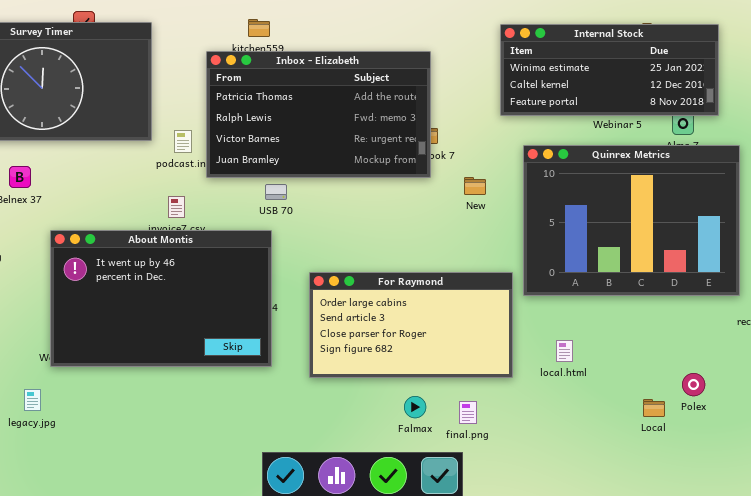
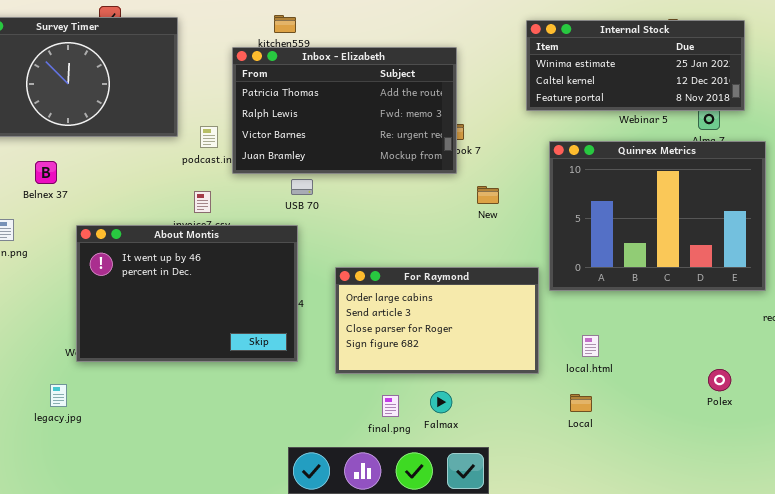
New: [464,177,486,195] -> [477,186,499,204], moved
Local: [643,399,665,417] -> [570,394,592,412], moved
final.png: [459,401,477,424] -> [382,395,399,417], moved

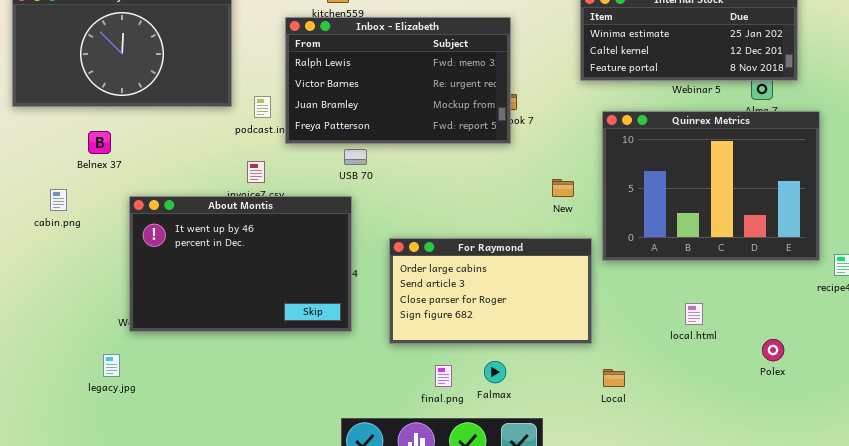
Inbox - Elizabeth: [232,47,457,174] -> [285,17,511,144], scrolled down 1 row
New: [477,186,499,204] -> [552,179,574,197], moved
local.html: [582,335,599,357] -> [685,303,703,325], moved
Local: [570,394,592,412] -> [603,369,625,387], moved

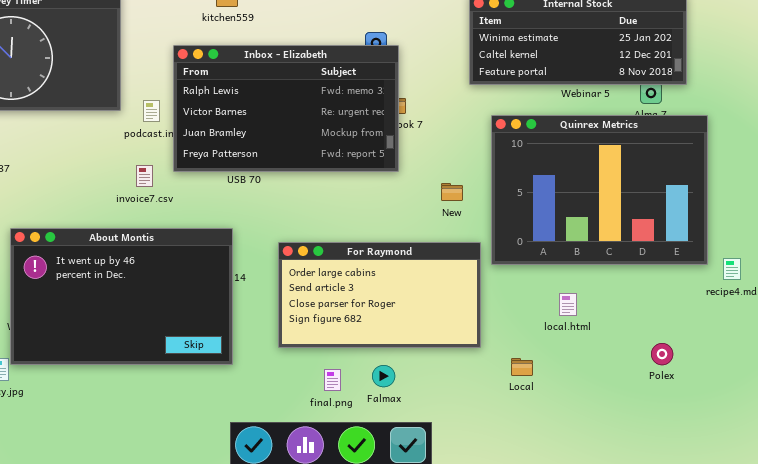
Inbox - Elizabeth: [285,17,511,144] -> [173,45,399,172], moved
About Montis: [129,196,352,332] -> [10,228,233,365], moved
local.html: [685,303,703,325] -> [559,293,577,316], moved
Local: [603,369,625,387] -> [511,358,533,376], moved

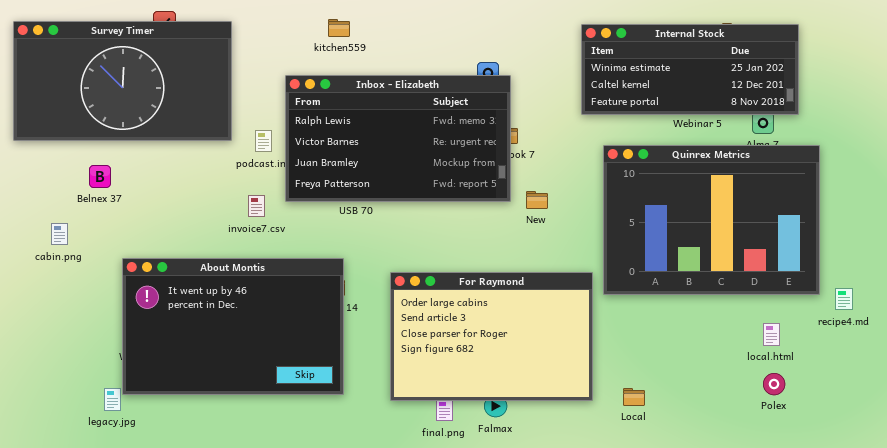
New: [441,183,463,201] -> [526,191,548,209], moved
For Raymond: [278,242,481,348] -> [390,272,593,401], resized
local.html: [559,293,577,316] -> [763,323,780,346], moved

